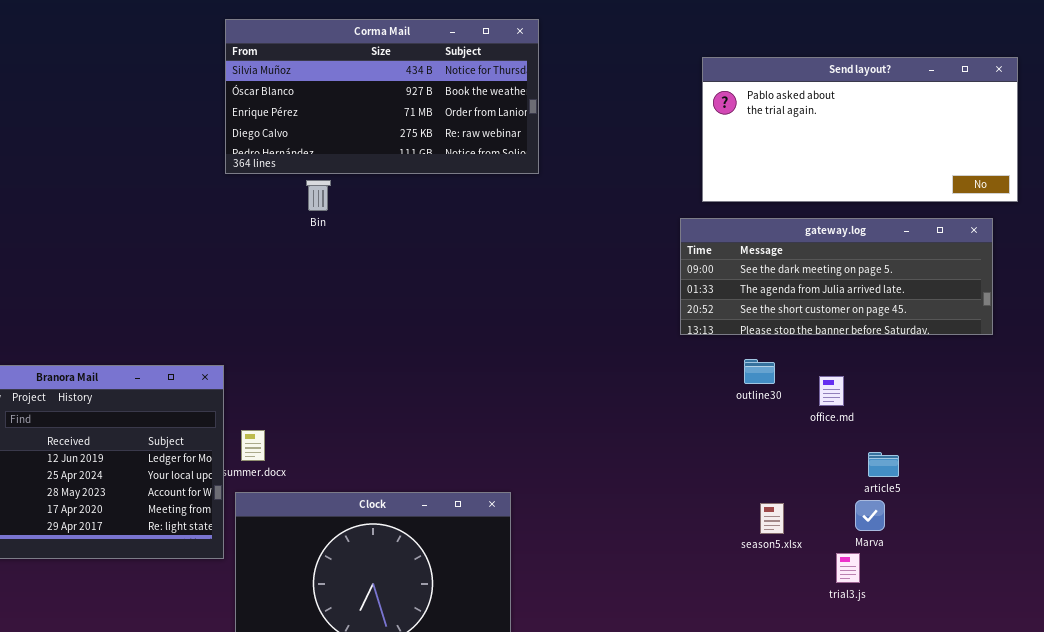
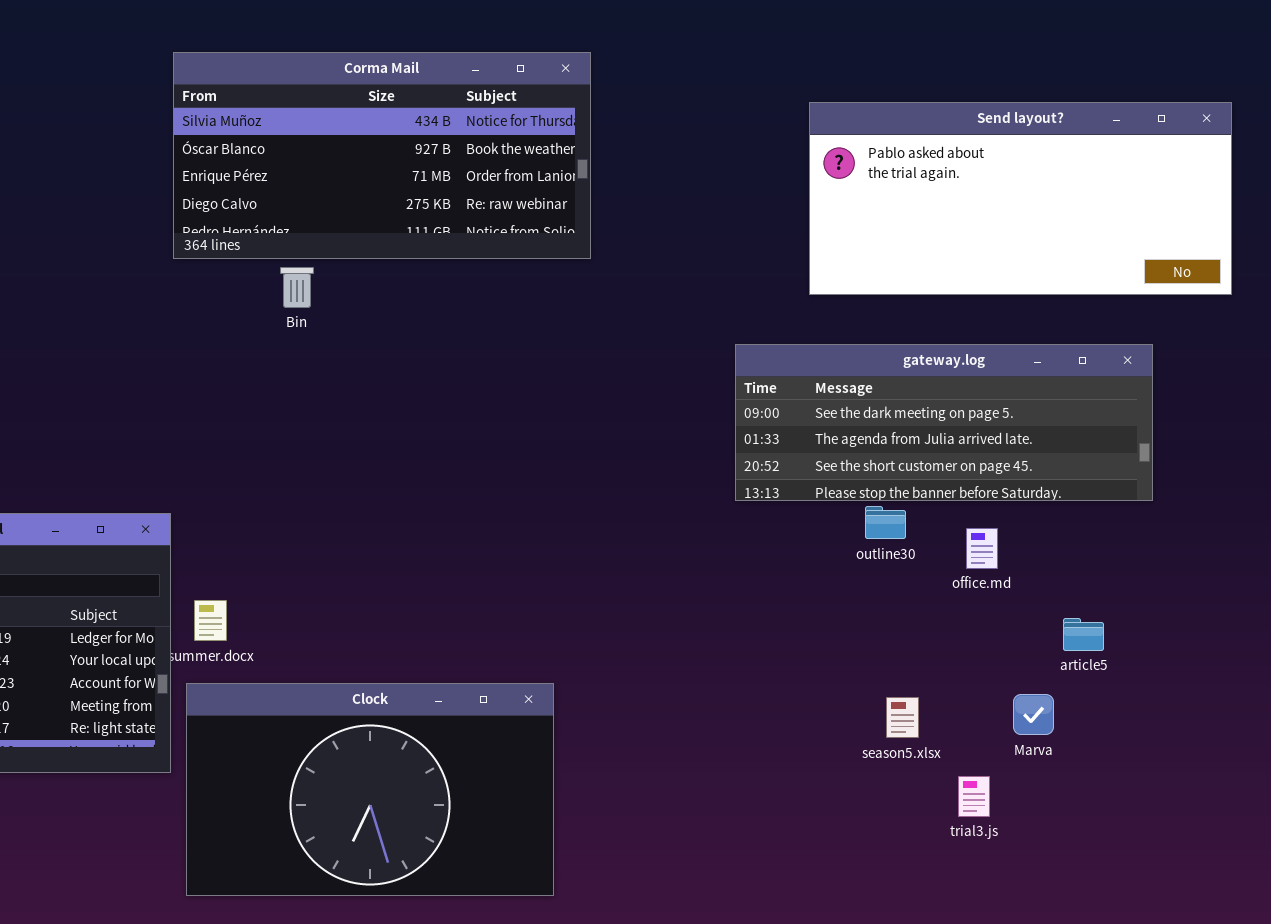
gateway.log: [680,218,993,335] -> [735,344,1153,501], moved
article5: [868,452,899,477] -> [1063,618,1104,651], moved
trial3.js: [836,553,860,583] -> [958,776,990,817], moved

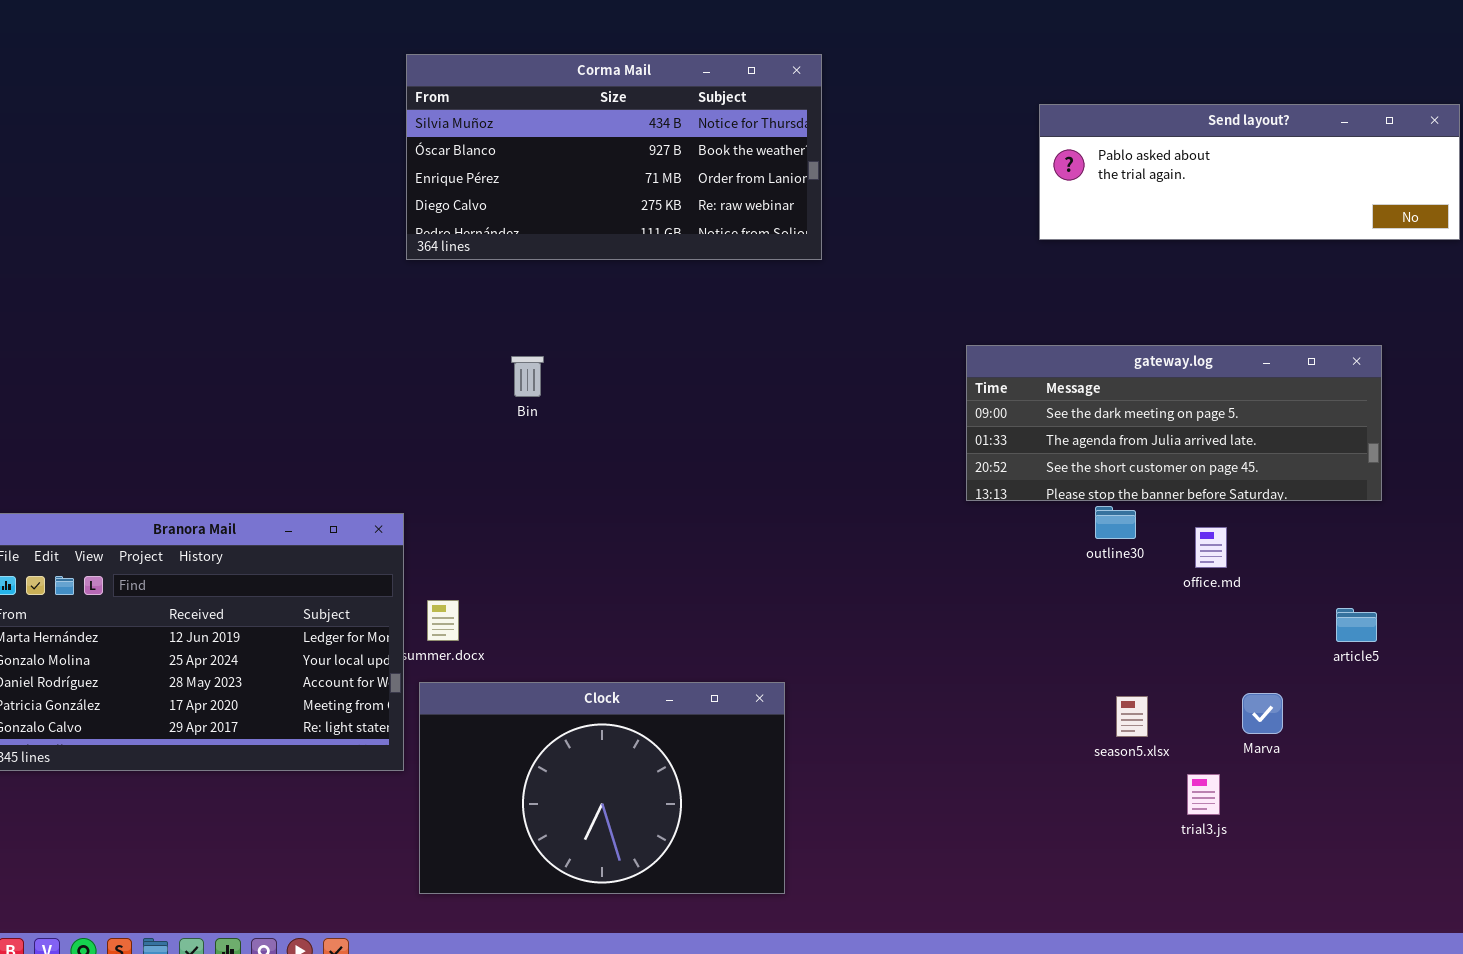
Send layout?: [809,102,1232,295] -> [1039,104,1460,240], resized
Bin: [280,267,314,308] -> [511,356,544,397], moved
article5: [1063,618,1104,651] -> [1336,608,1377,642], moved

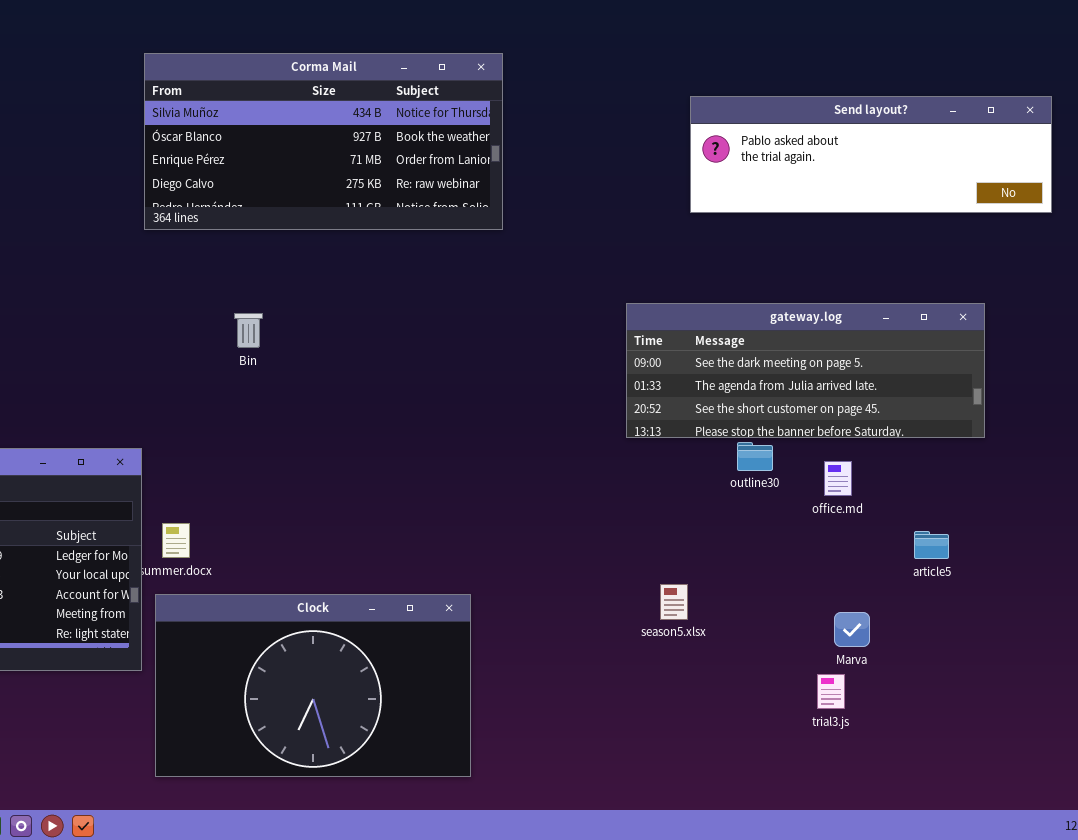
article5: [1336,608,1377,642] -> [914,531,949,559], moved
Marva: [1242,693,1283,734] -> [834,612,870,647], moved
season5.xlsx: [1116,696,1148,737] -> [660,584,688,620], moved

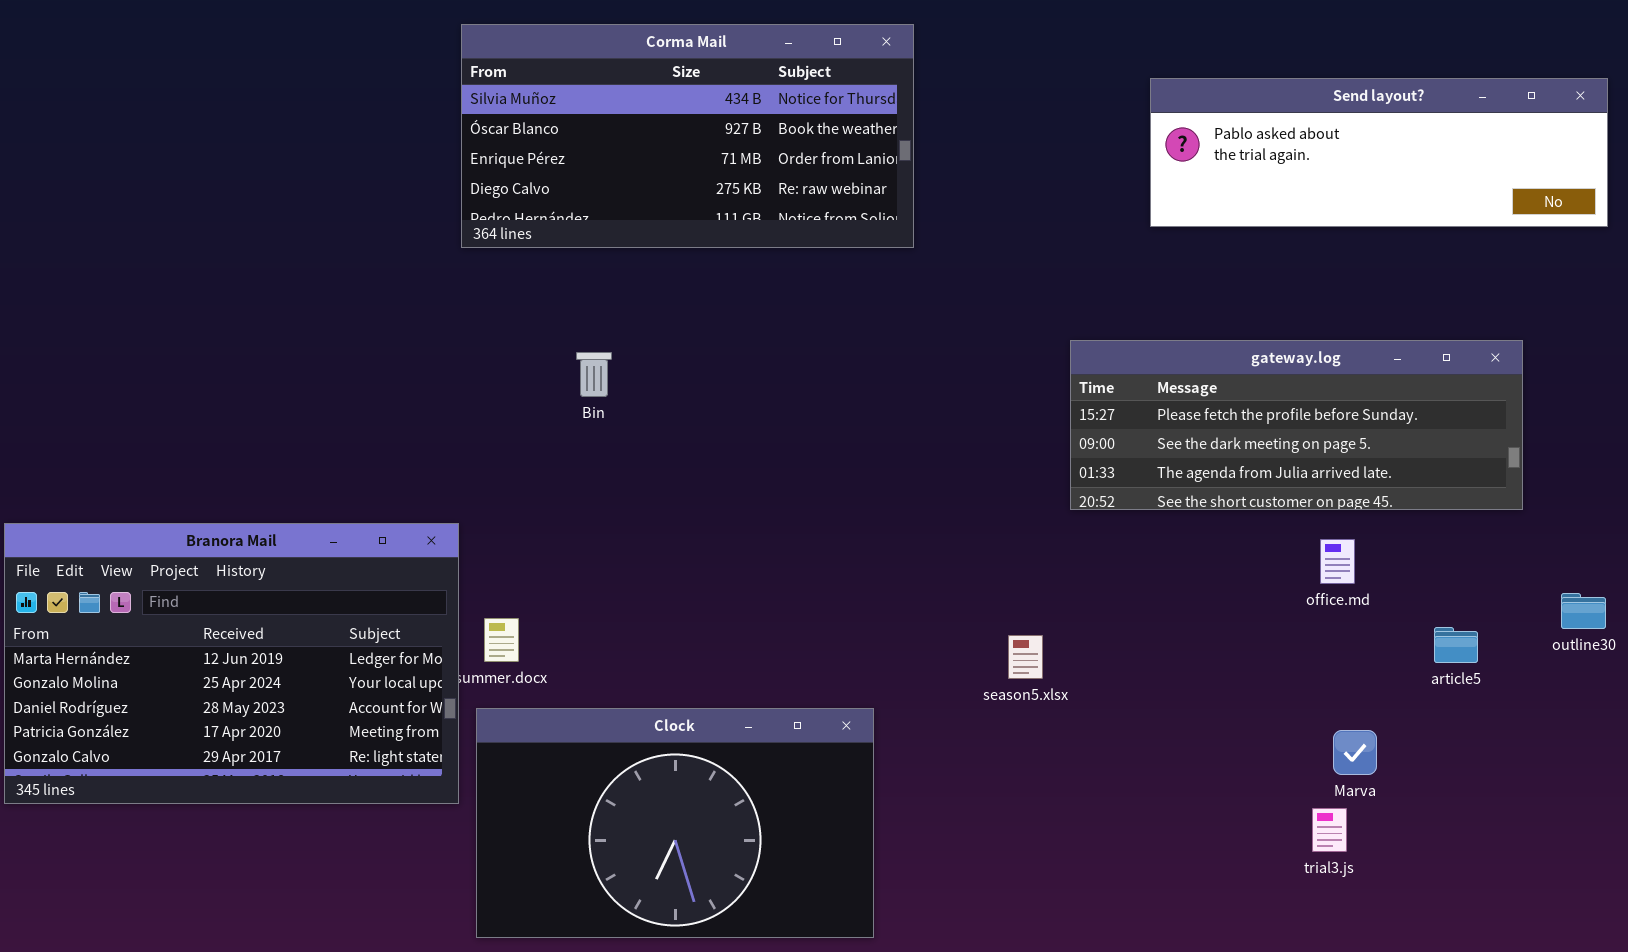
gateway.log: [626,303,985,438] -> [1070,340,1523,510], scrolled up 1 row
outline30: [737,442,773,471] -> [1561,593,1606,629], moved
season5.xlsx: [660,584,688,620] -> [1008,635,1043,679], moved

